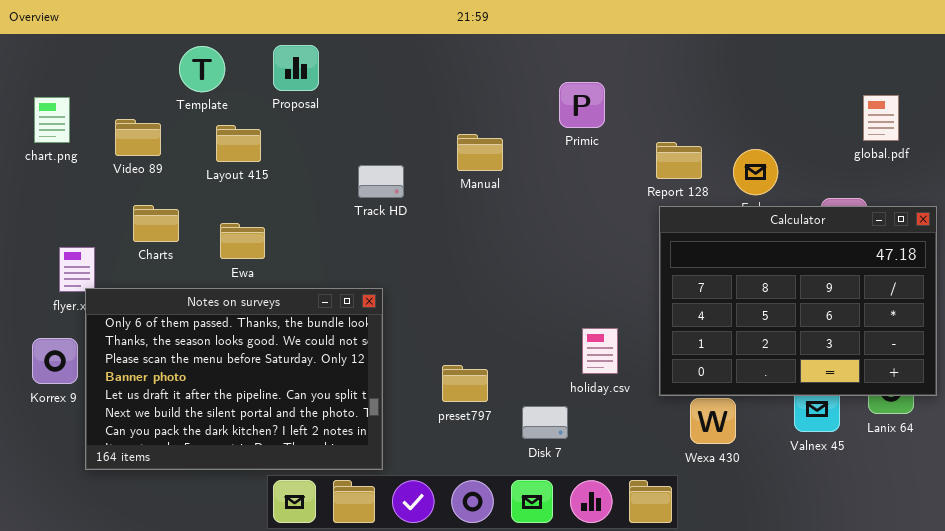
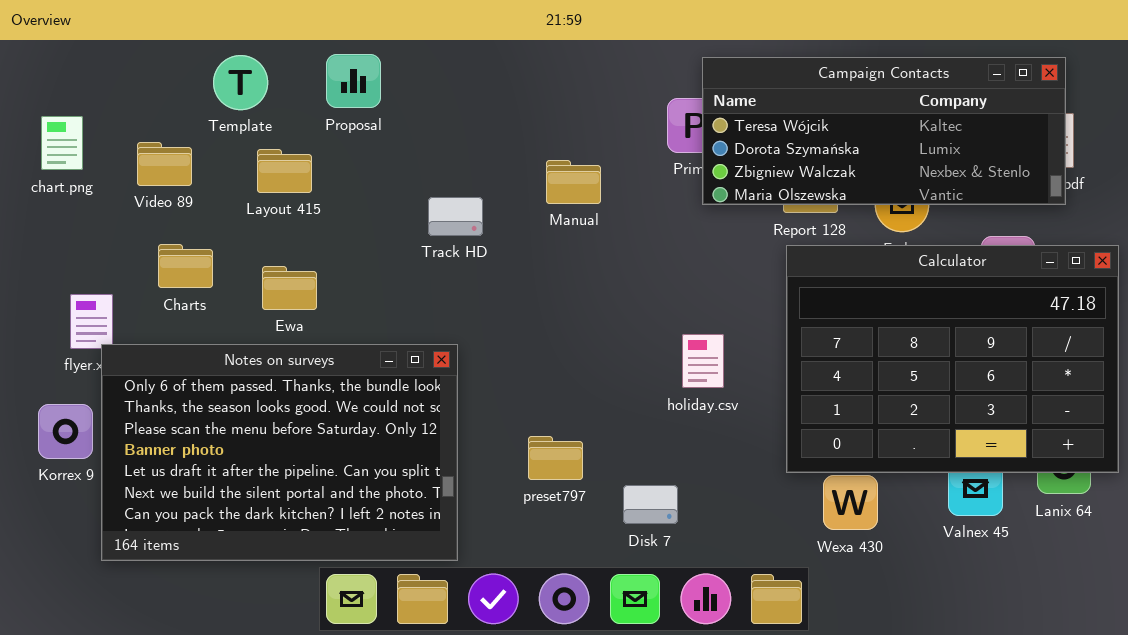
Campaign Contacts: none -> [702,57,1066,205], opened
holiday.csv: [582,328,618,374] -> [682,334,724,388], moved

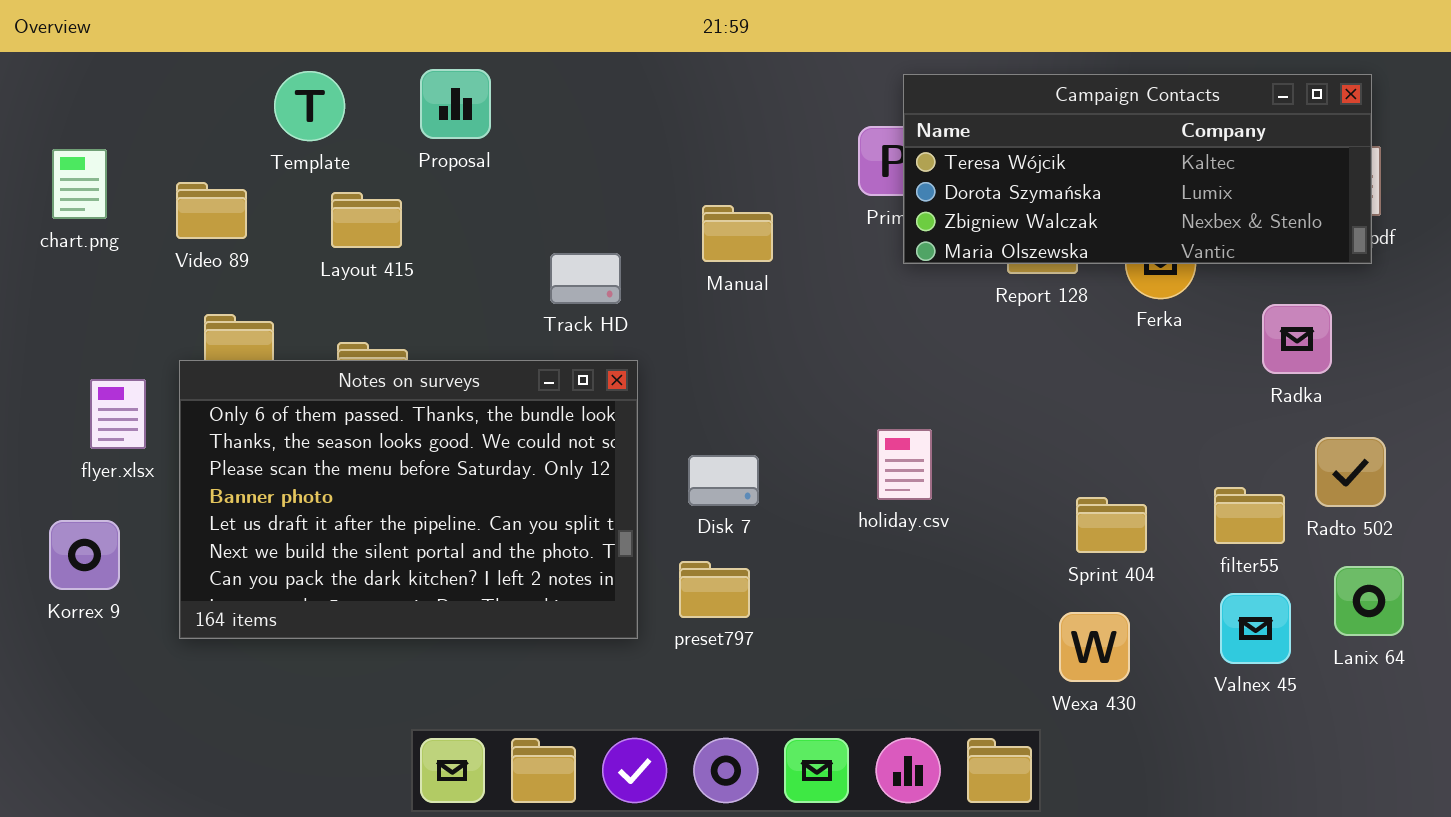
Calculator: [786,245,1119,473] -> none, closed
Notes on surveys: [101,344,458,561] -> [179,360,638,639], moved
Disk 7: [623,485,678,524] -> [688,455,759,506], moved

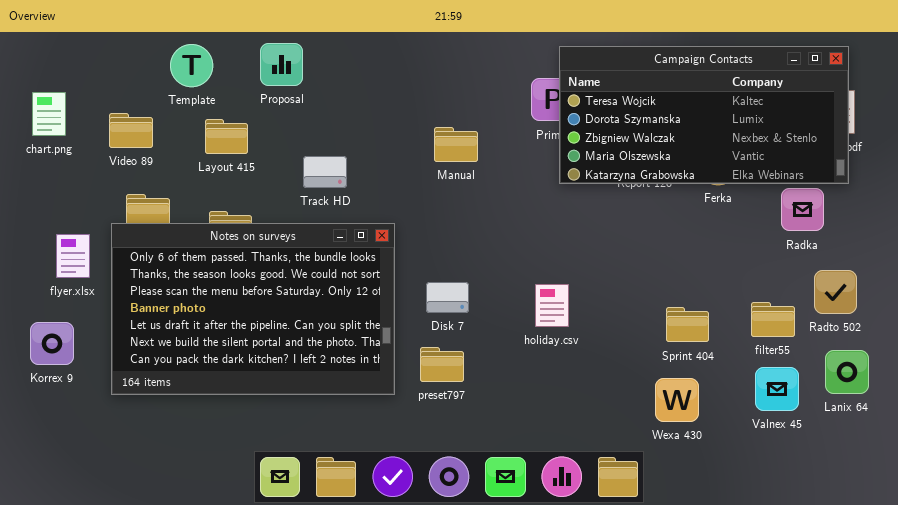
Campaign Contacts: [903,74,1372,264] -> [559,46,849,184], resized
Track HD: [550,253,621,304] -> [303,156,347,188], moved
holiday.csv: [877,429,932,500] -> [535,284,569,327], moved

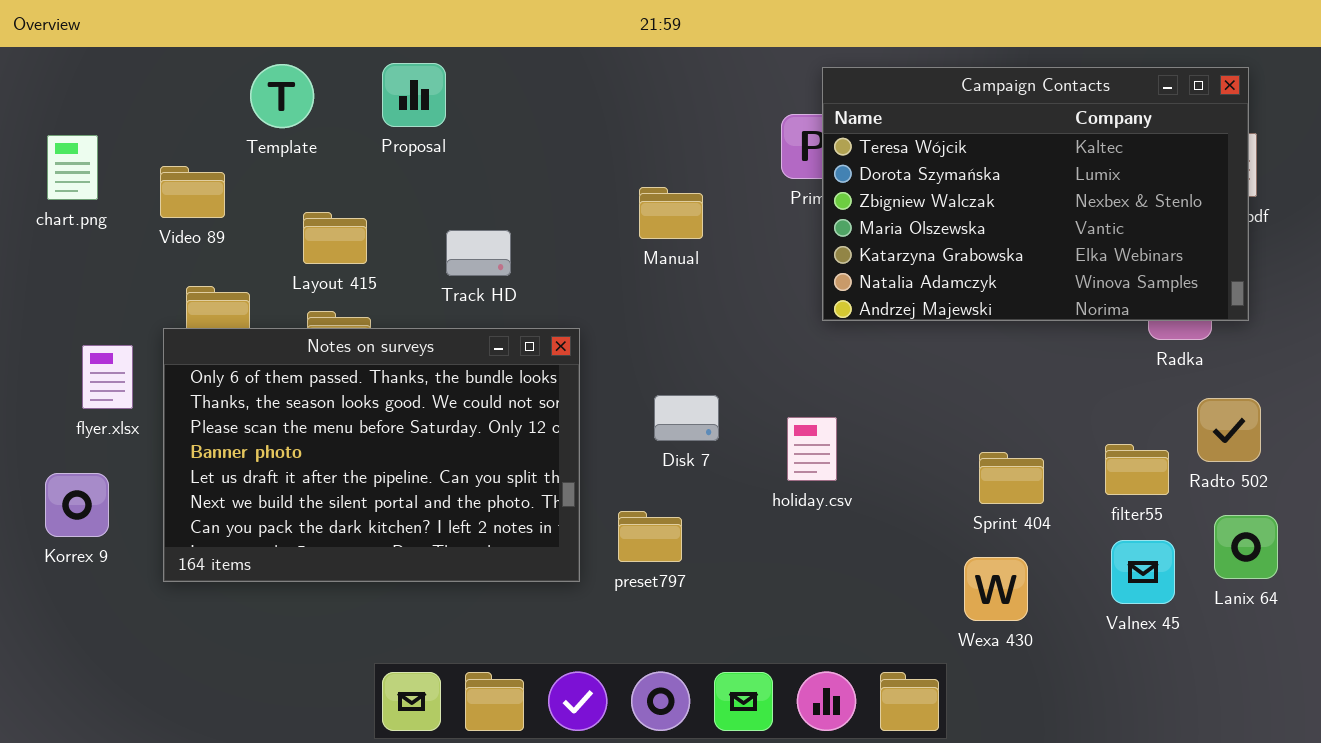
Campaign Contacts: [559,46,849,184] -> [822,67,1249,321], resized
Layout 415: [205,119,248,154] -> [303,212,367,264], moved
Disk 7: [426,282,469,313] -> [654,395,719,441], moved

